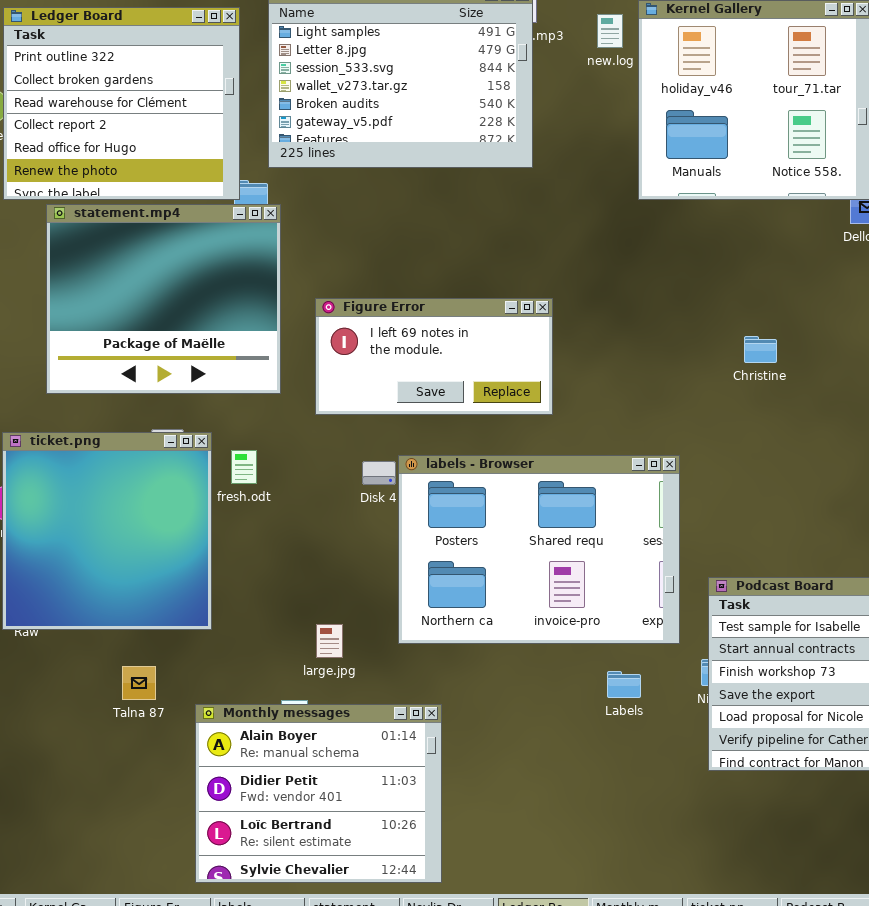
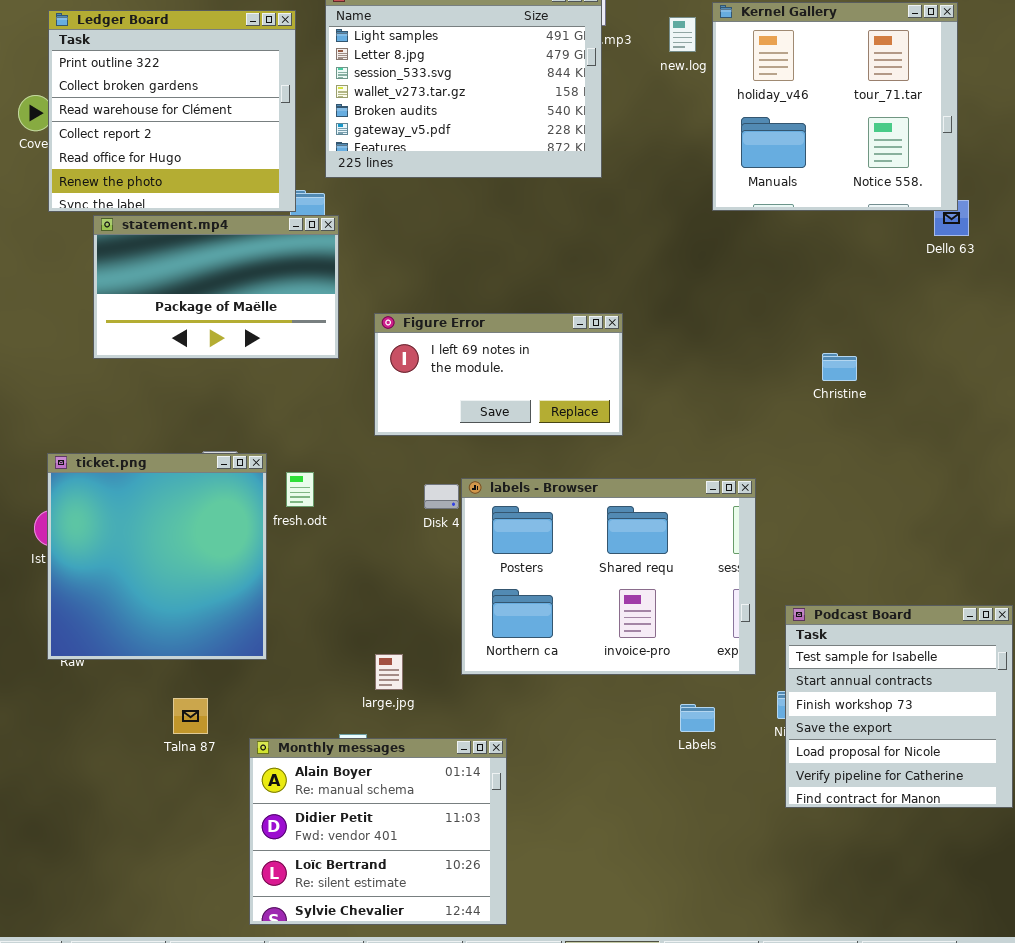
statement.mp4: [46,204,281,394] -> [93,215,339,359], resized

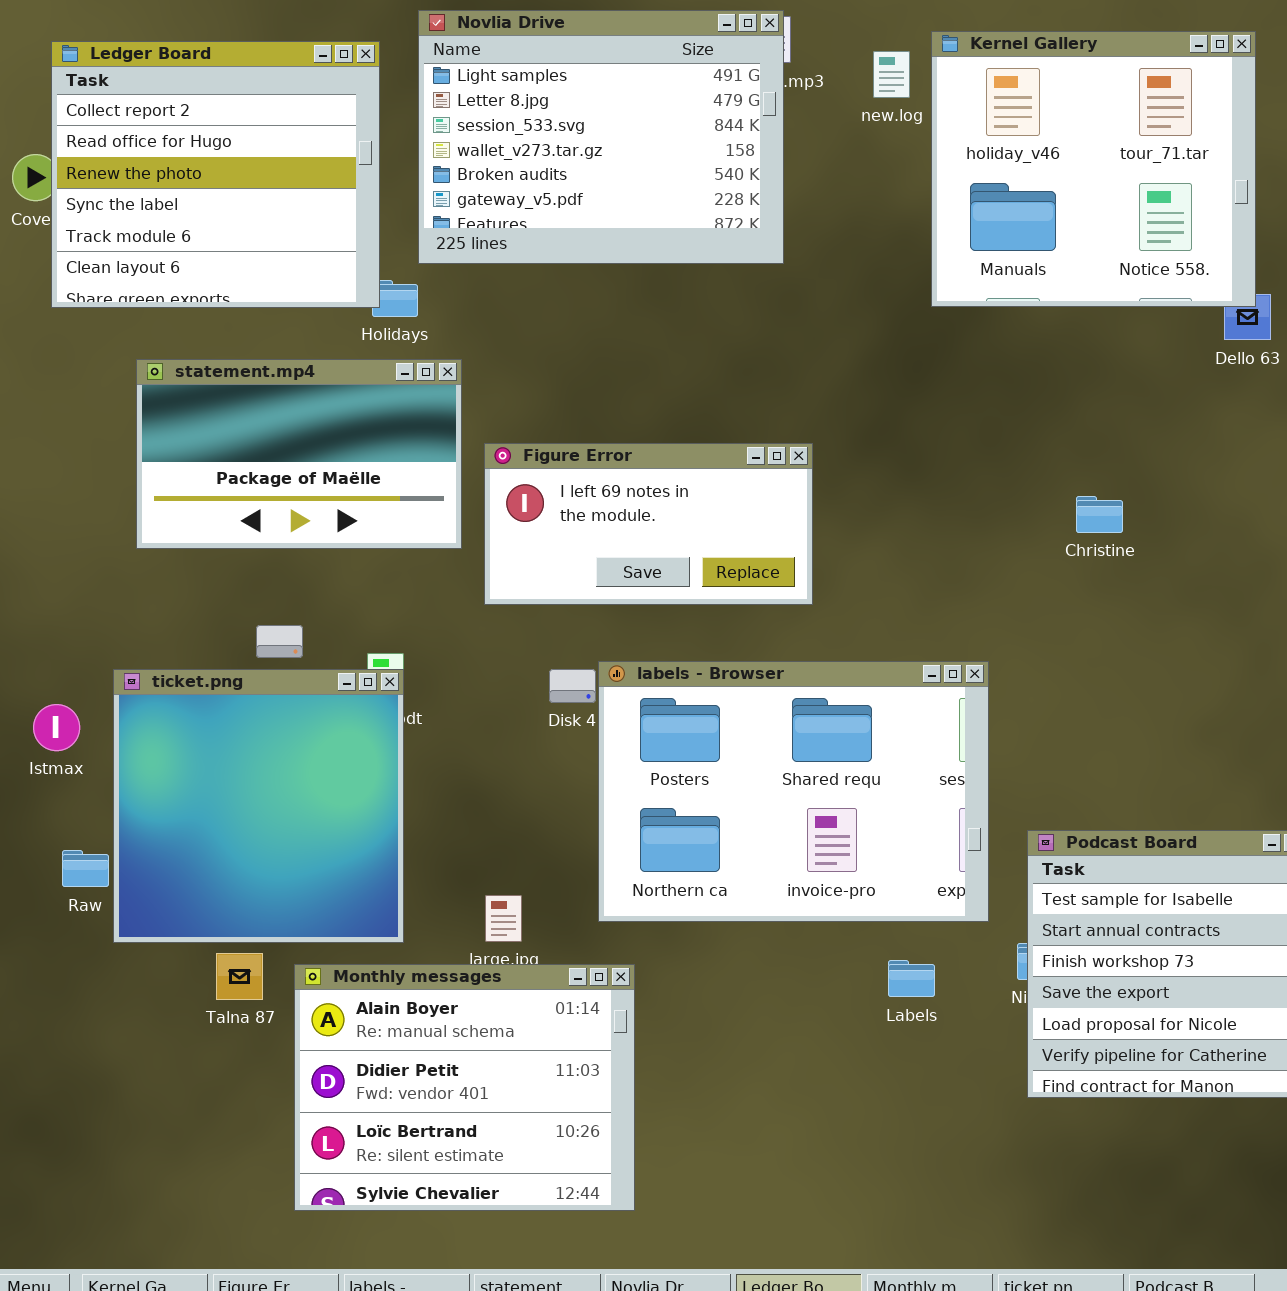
Ledger Board: [48,10,296,212] -> [51,41,380,308], scrolled down 3 rows
statement.mp4: [93,215,339,359] -> [136,359,462,549], moved
ticket.png: [47,453,267,660] -> [113,669,404,943], moved
Monthly messages: [249,738,507,925] -> [294,964,635,1211], moved

